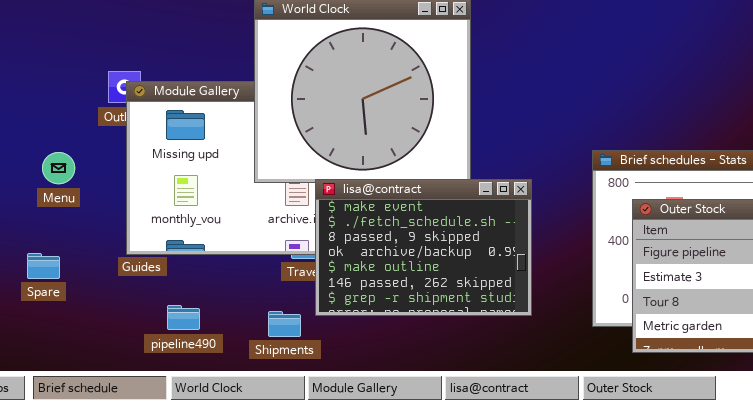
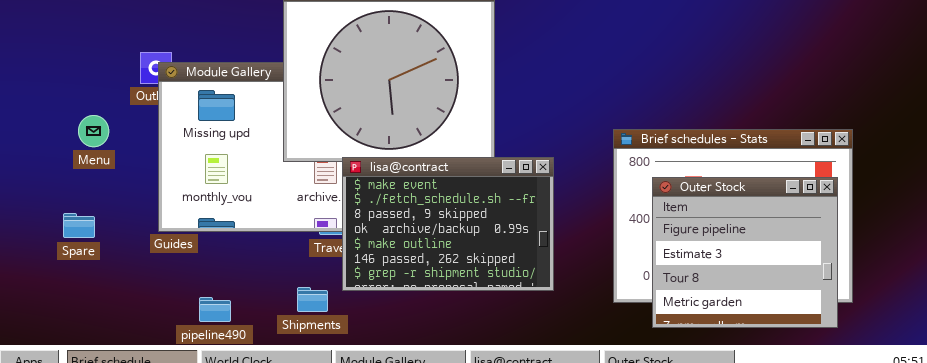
Menu: [42,152,75,184] -> [78,115,109,147], moved
Spare: [27,253,60,279] -> [63,213,95,238], moved
pipeline490: [167,305,200,330] -> [199,297,231,322], moved

